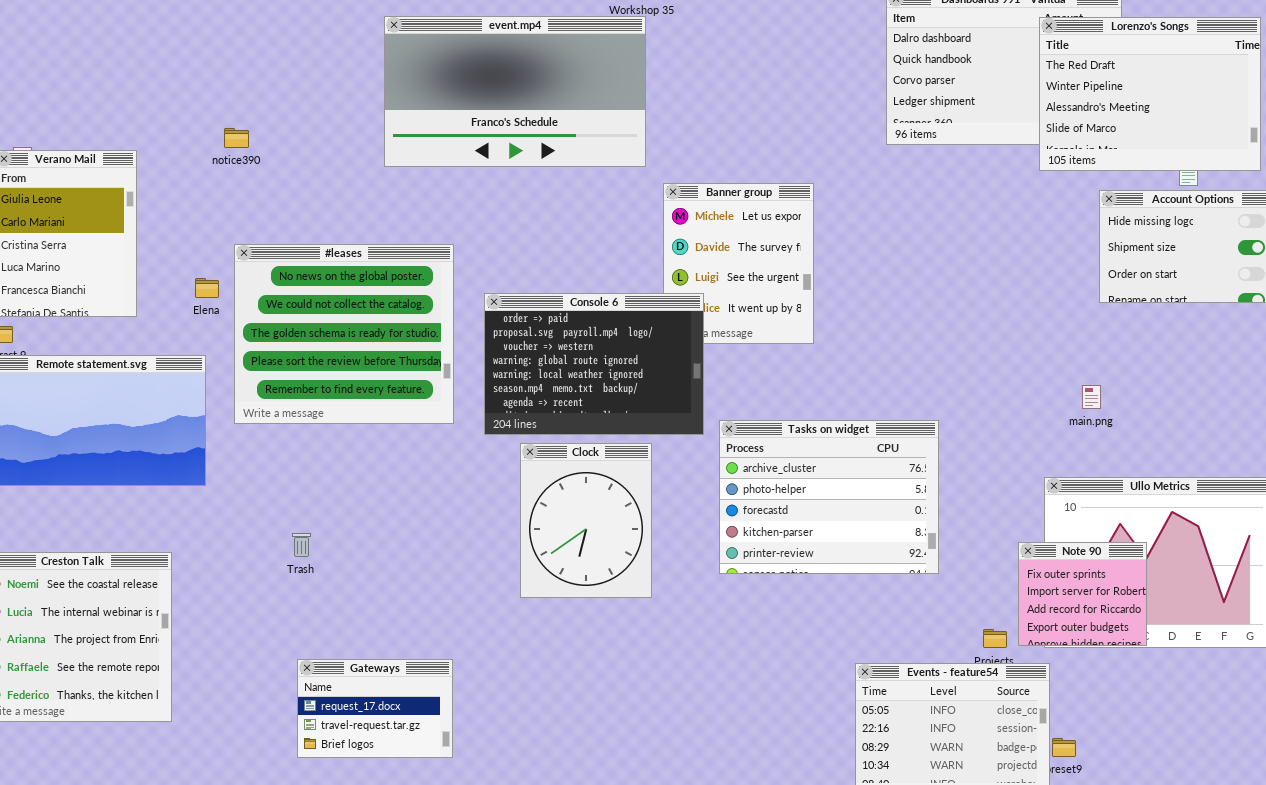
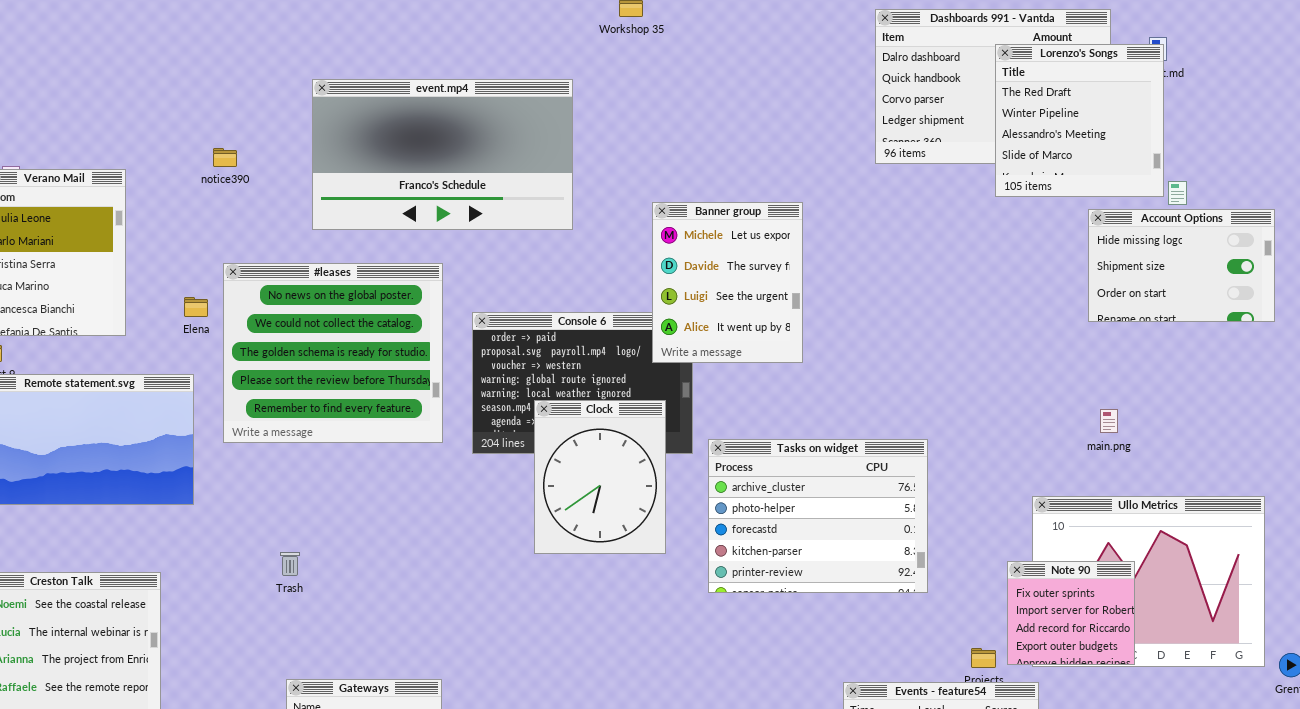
event.mp4: [384,16,646,167] -> [312,79,573,230], moved
Lorenzo's Songs: [1039,17,1261,171] -> [995,44,1164,197], moved, resized
Banner group: [663,183,814,344] -> [652,202,803,363], raised
main.png: [1082,385,1101,409] -> [1100,409,1118,433], moved
Clock: [520,443,652,598] -> [534,400,666,554], moved

